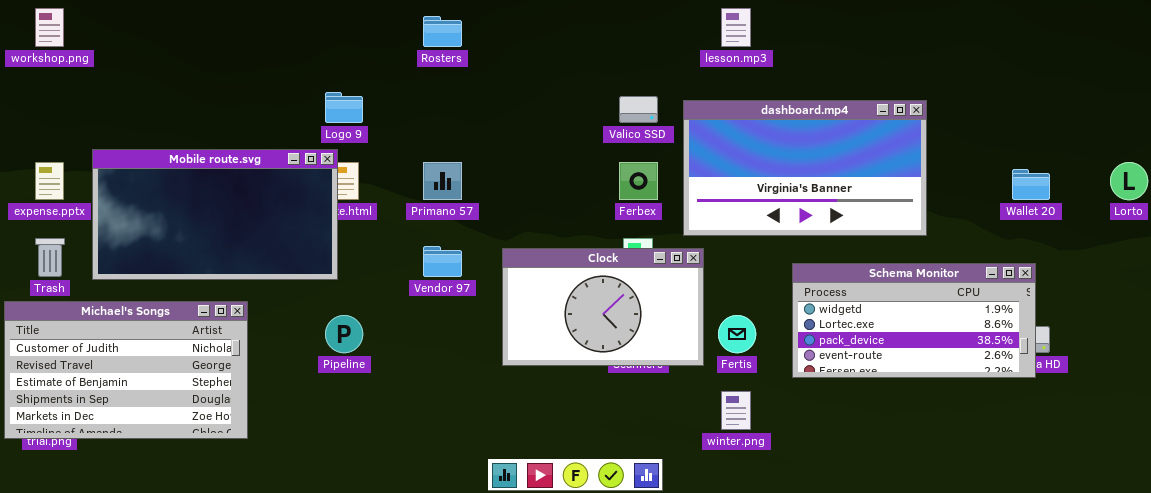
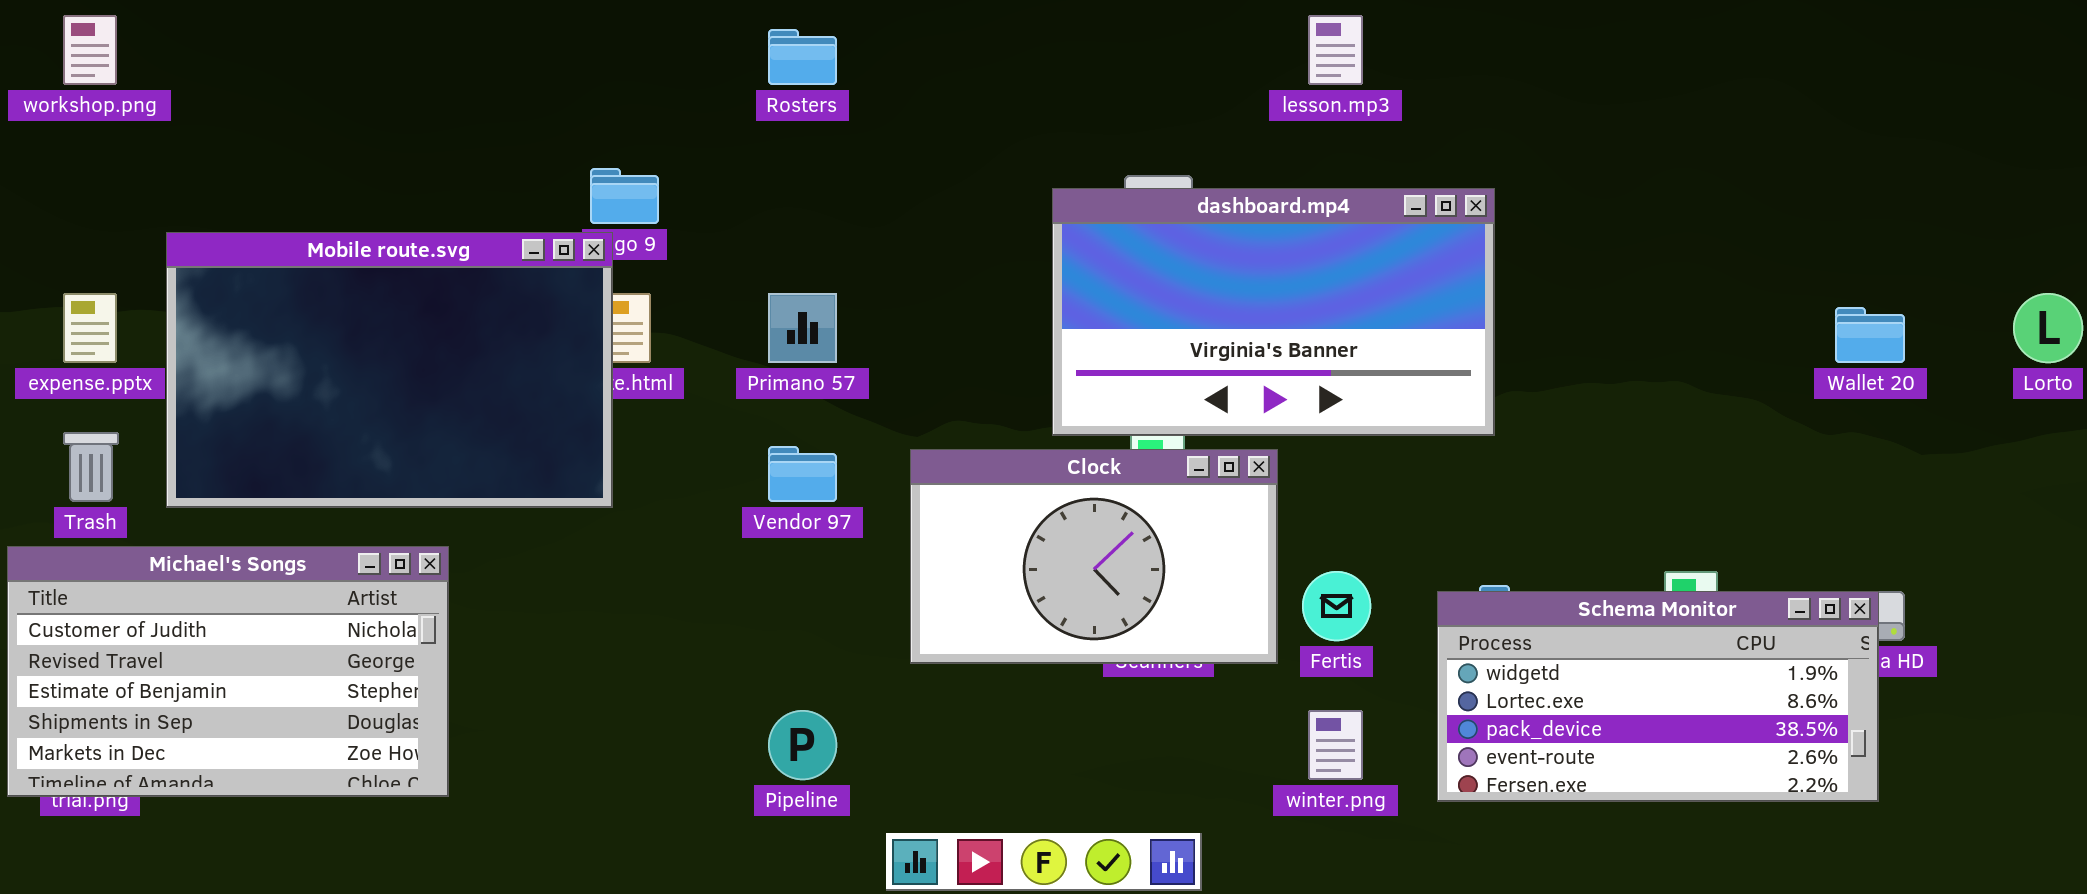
dashboard.mp4: [683,100,927,236] -> [1052,188,1495,436], moved
Mobile route.svg: [92,149,338,280] -> [166,232,613,508], resized
Schema Monitor: [792,263,1036,378] -> [1437,591,1879,802], moved
Pipeline: [325,315,363,353] -> [768,710,837,780], moved

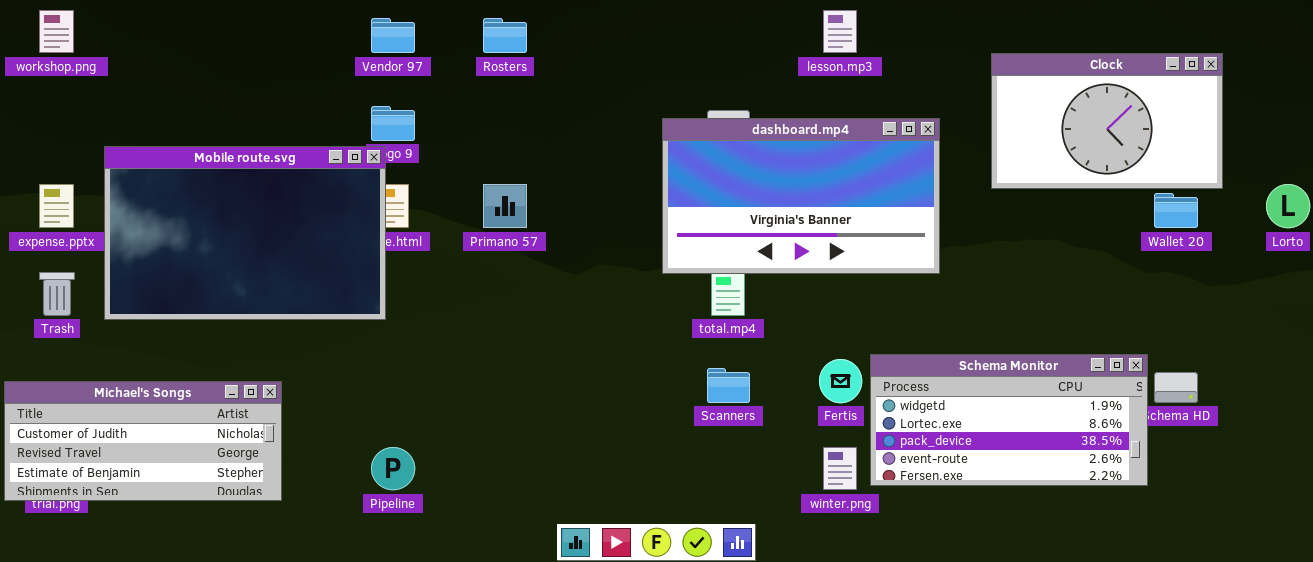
Vendor 97: [768,446,837,502] -> [371,18,415,53], moved
Clock: [910,449,1278,664] -> [991,53,1223,189], moved
Michael's Songs: [7,546,449,797] -> [4,381,282,501], resized
Schema Monitor: [1437,591,1879,802] -> [870,354,1148,486], moved
Pipeline: [768,710,837,780] -> [371,447,415,490], moved

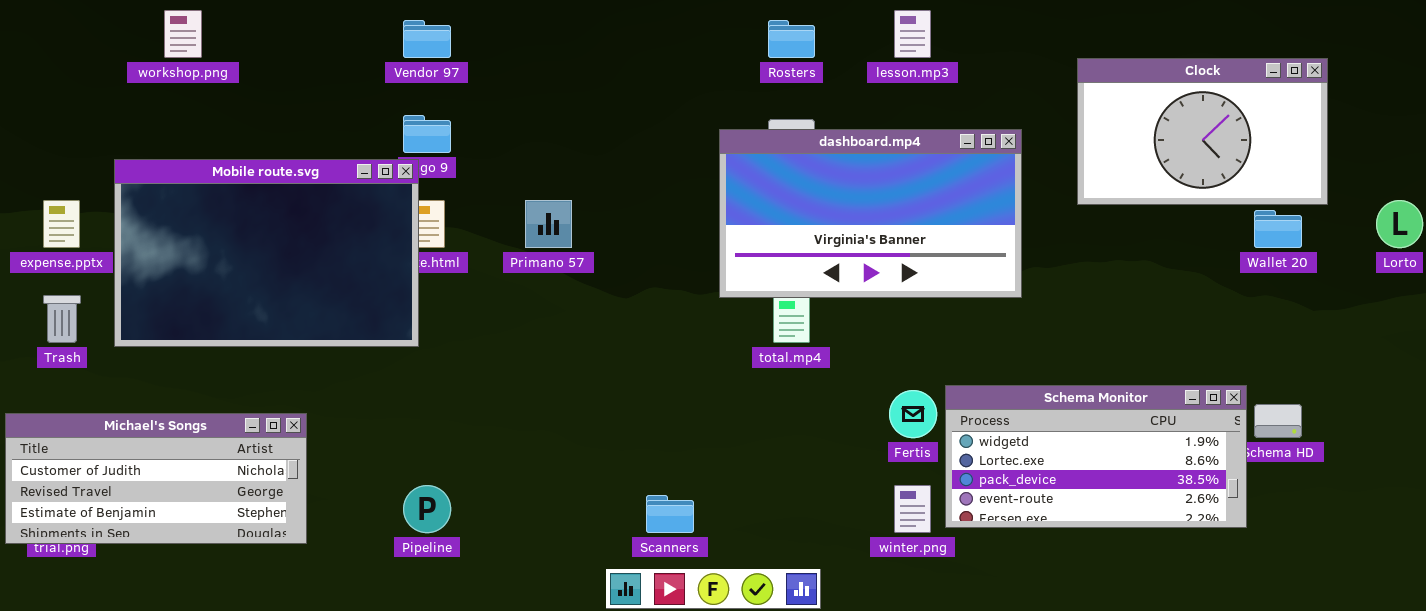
workshop.png: [39,10,74,53] -> [164,10,202,58], moved
Rosters: [483,18,527,53] -> [768,20,815,58], moved
Scanners: [707,368,750,403] -> [646,495,694,533], moved

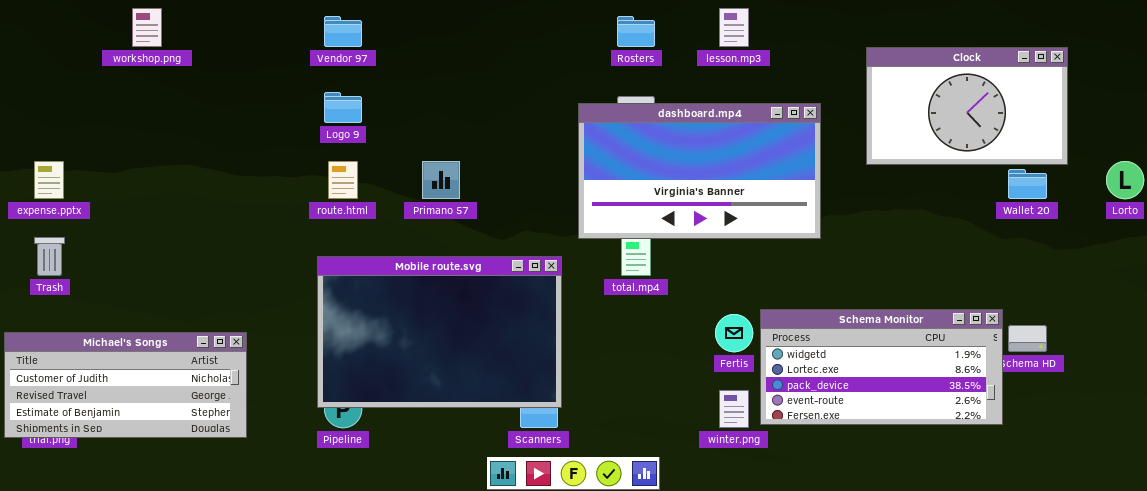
Mobile route.svg: [114,159,419,347] -> [317,256,562,408], moved

